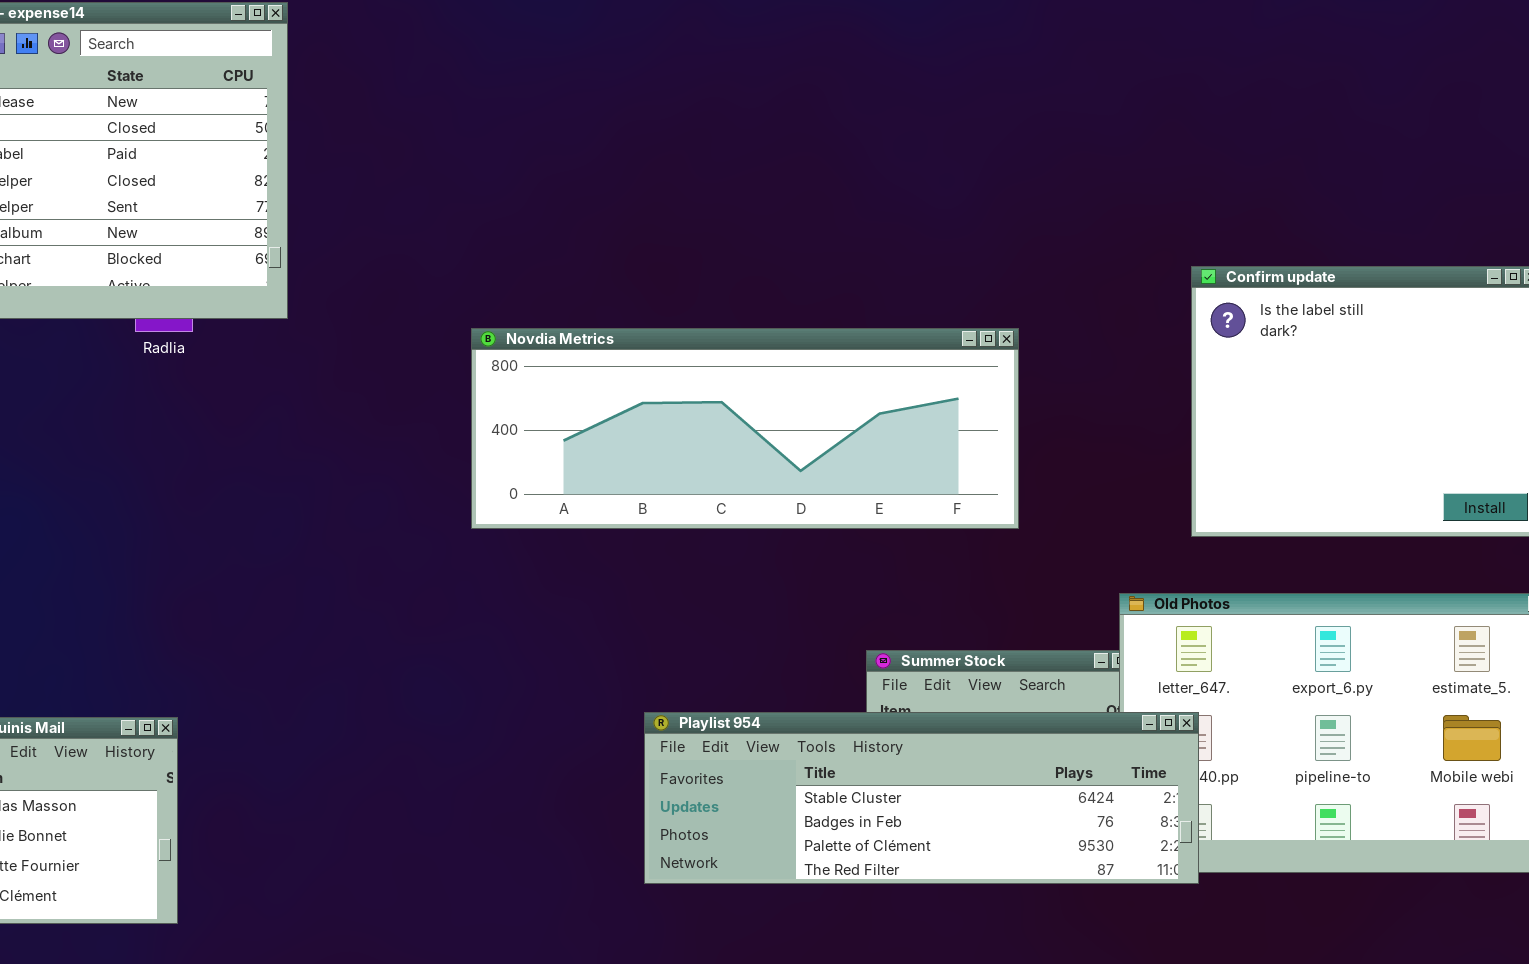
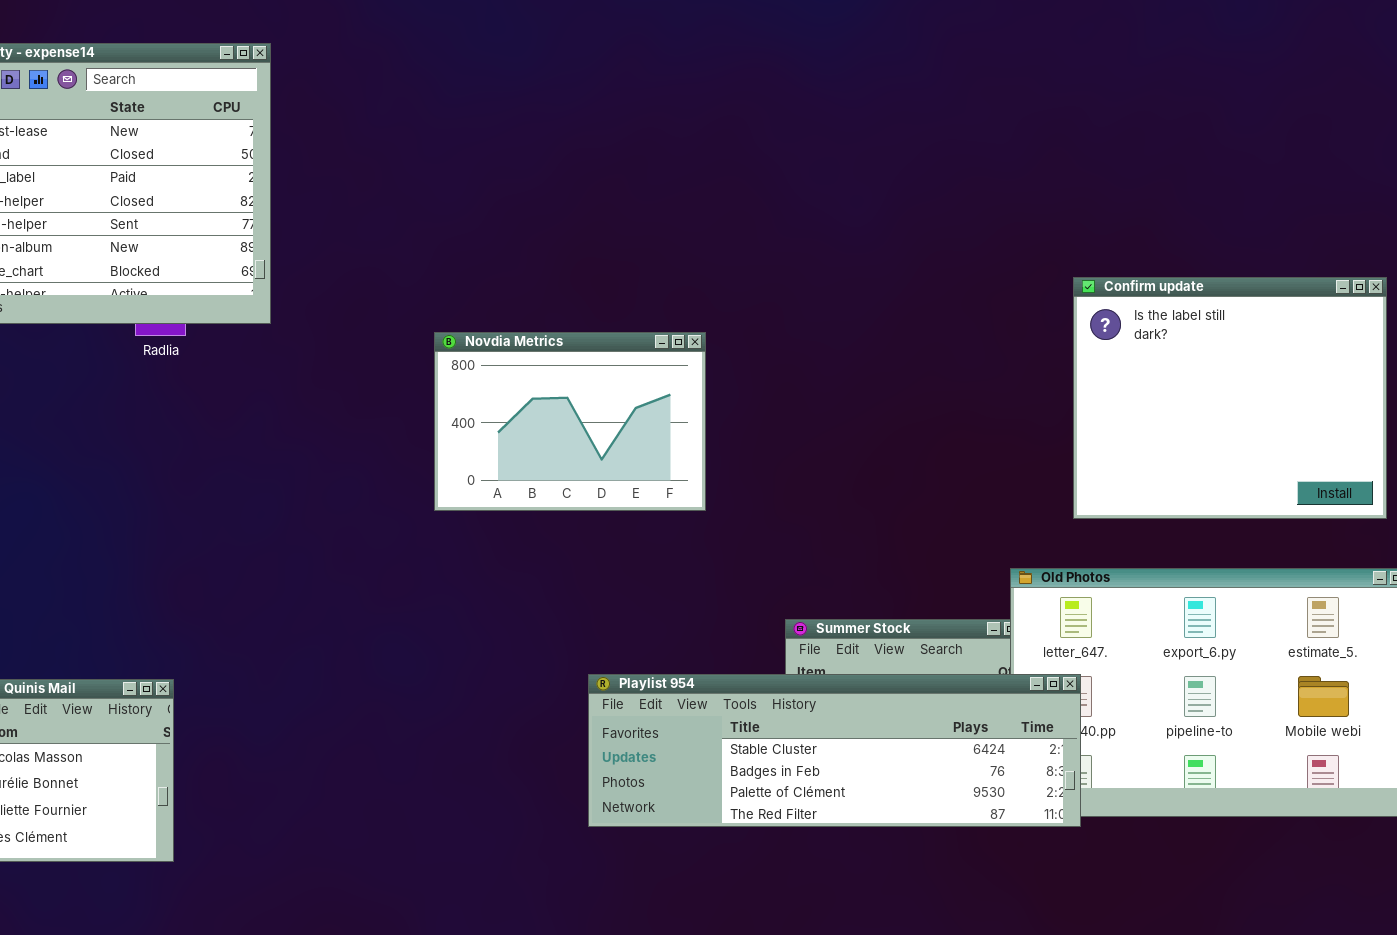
Novdia Metrics: [471,328,1019,529] -> [434,332,706,511], resized

